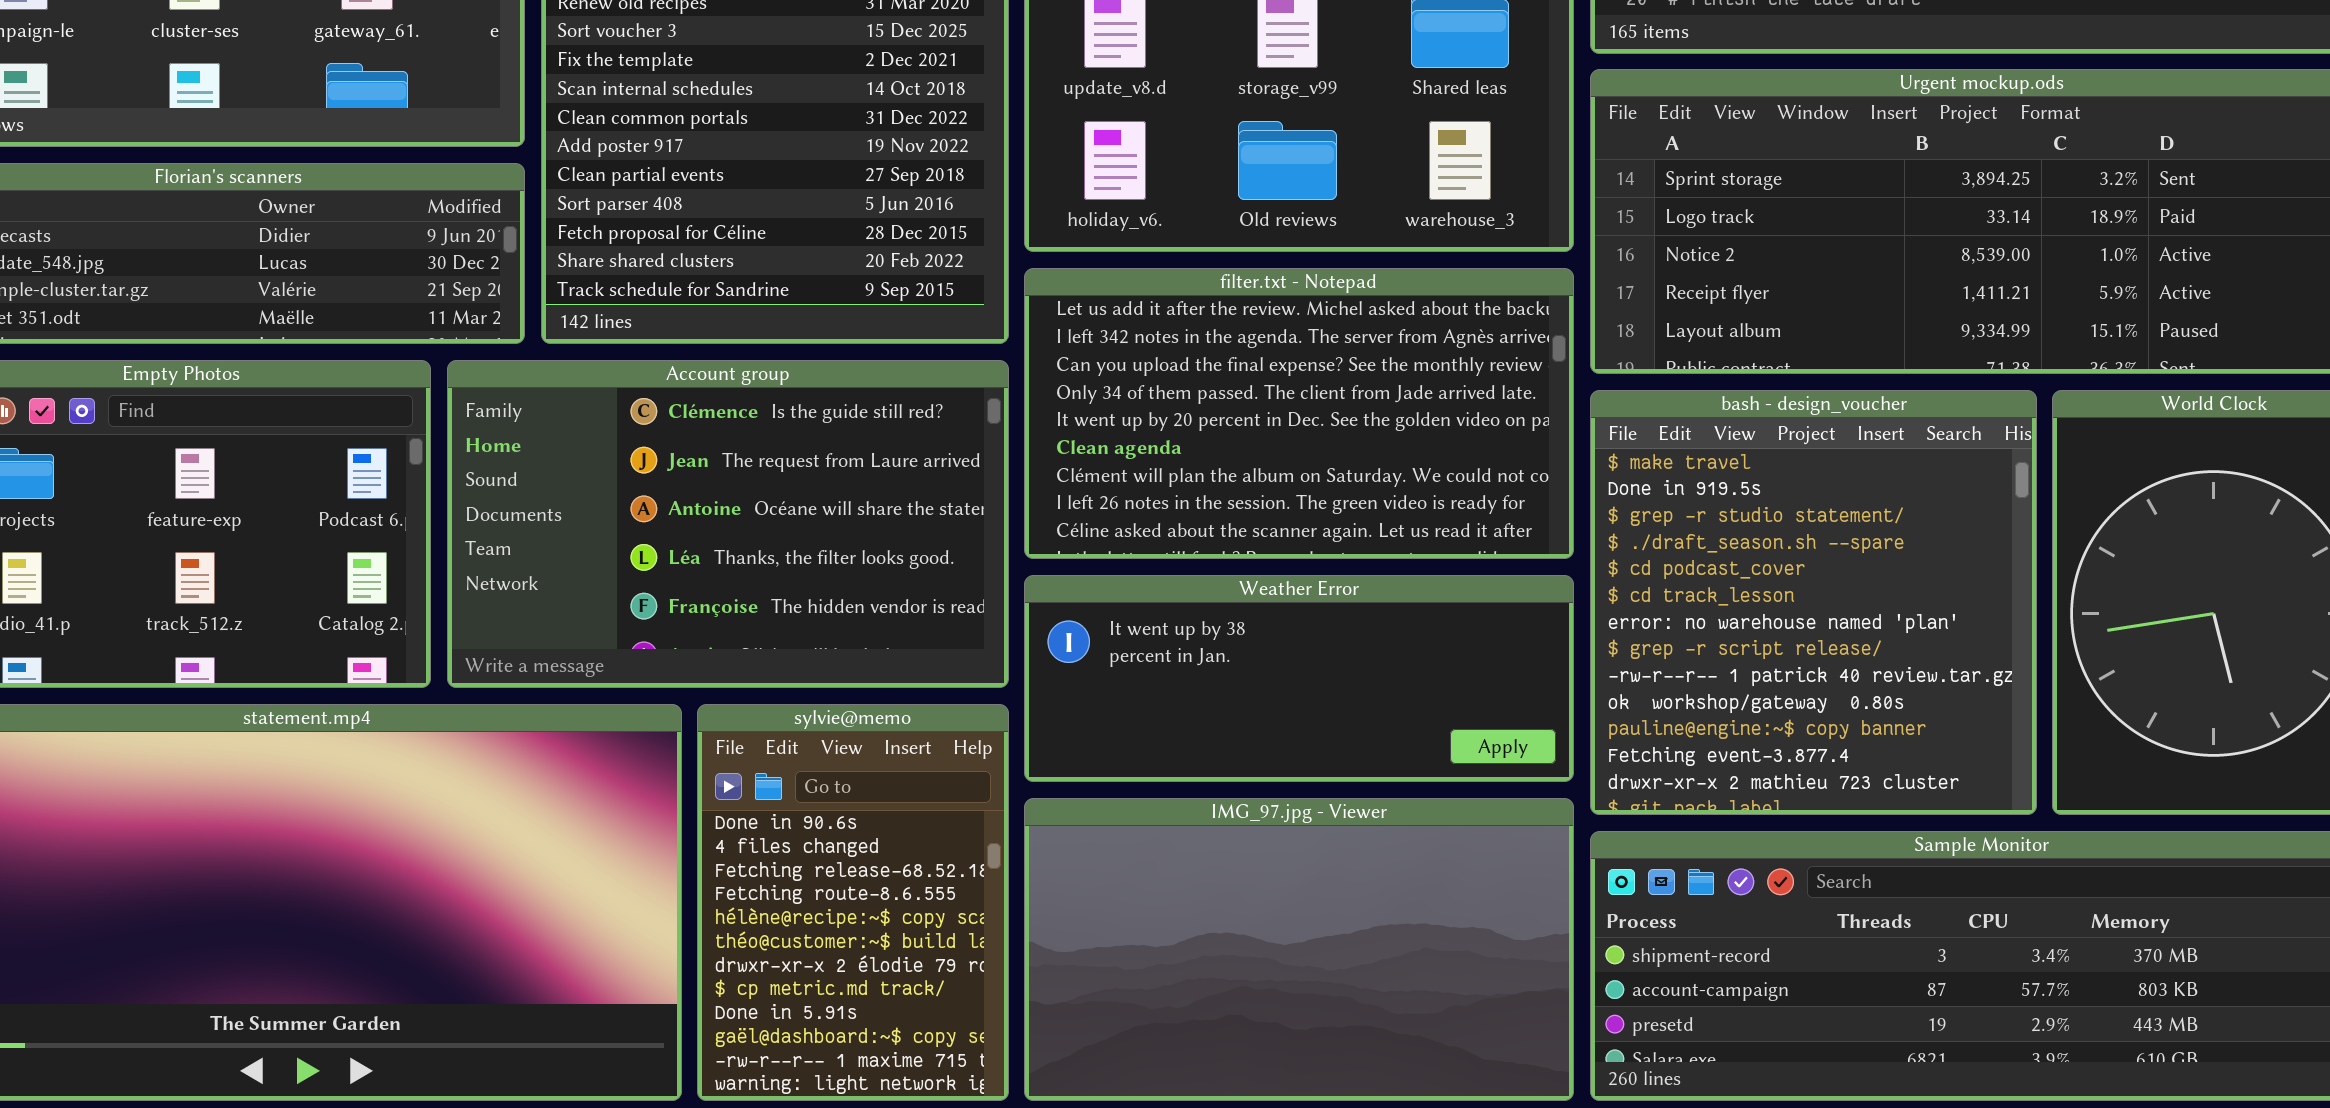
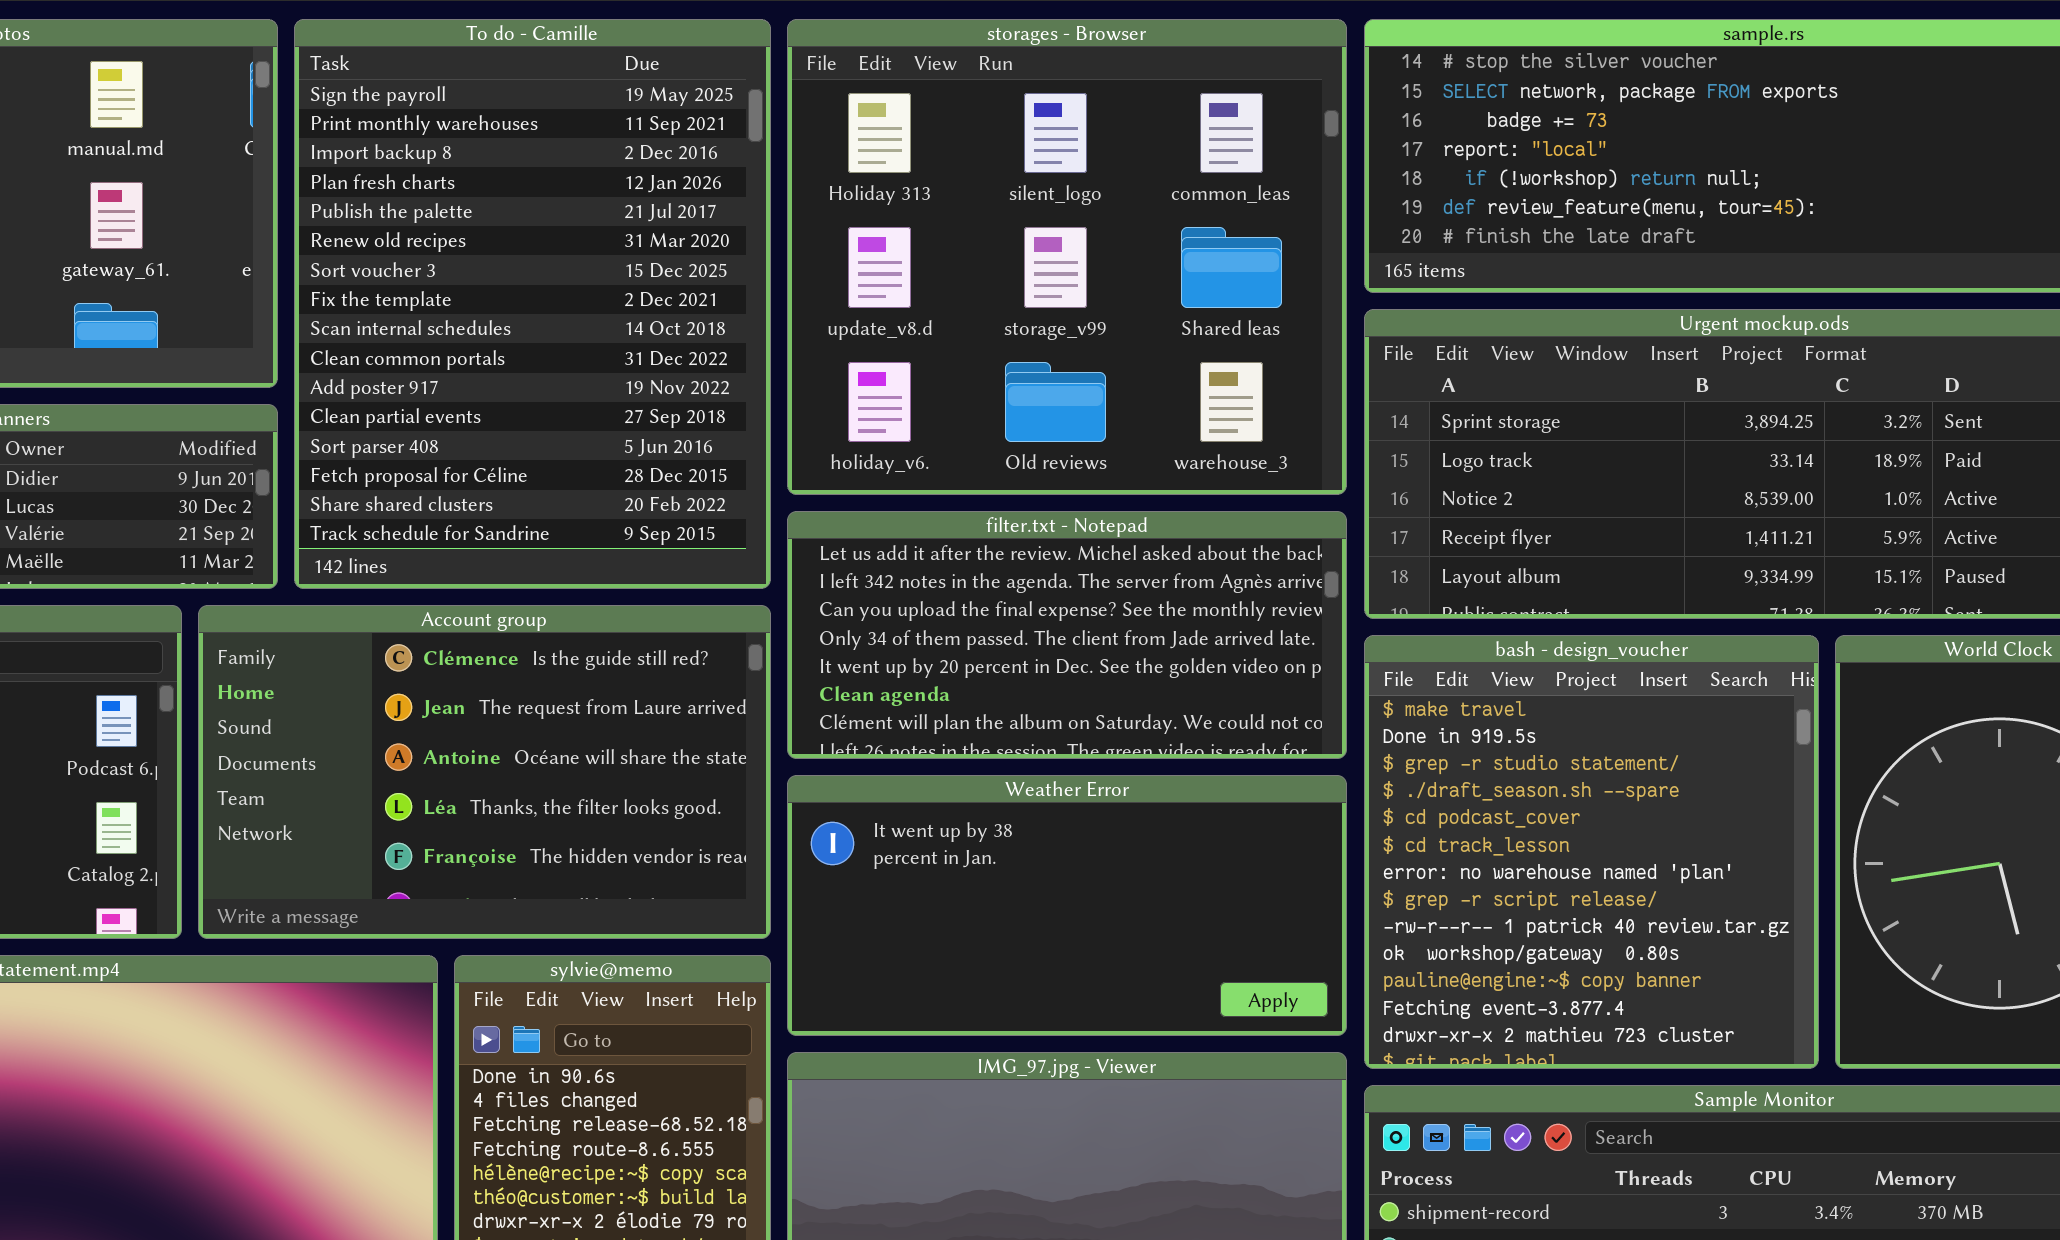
filter.txt - Notepad: [1024,268,1574,559] -> [787,511,1347,759], resized
Weather Error: [1024,575,1574,782] -> [787,775,1347,1036], resized

